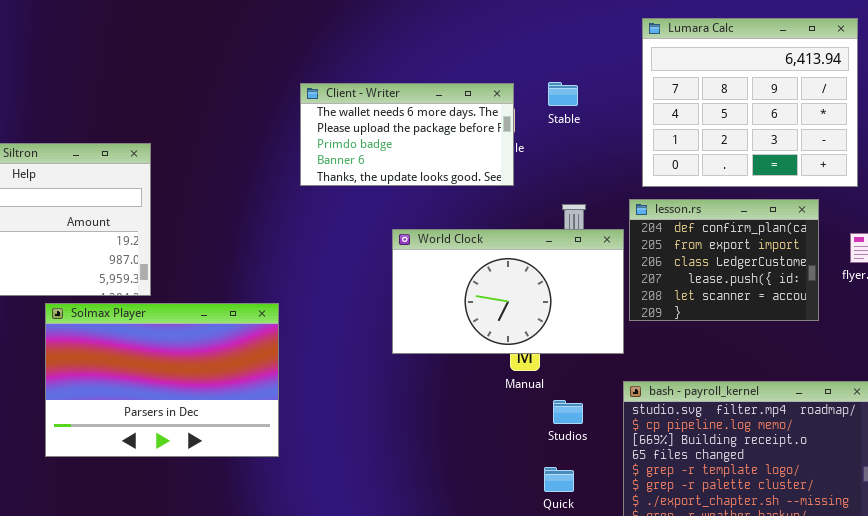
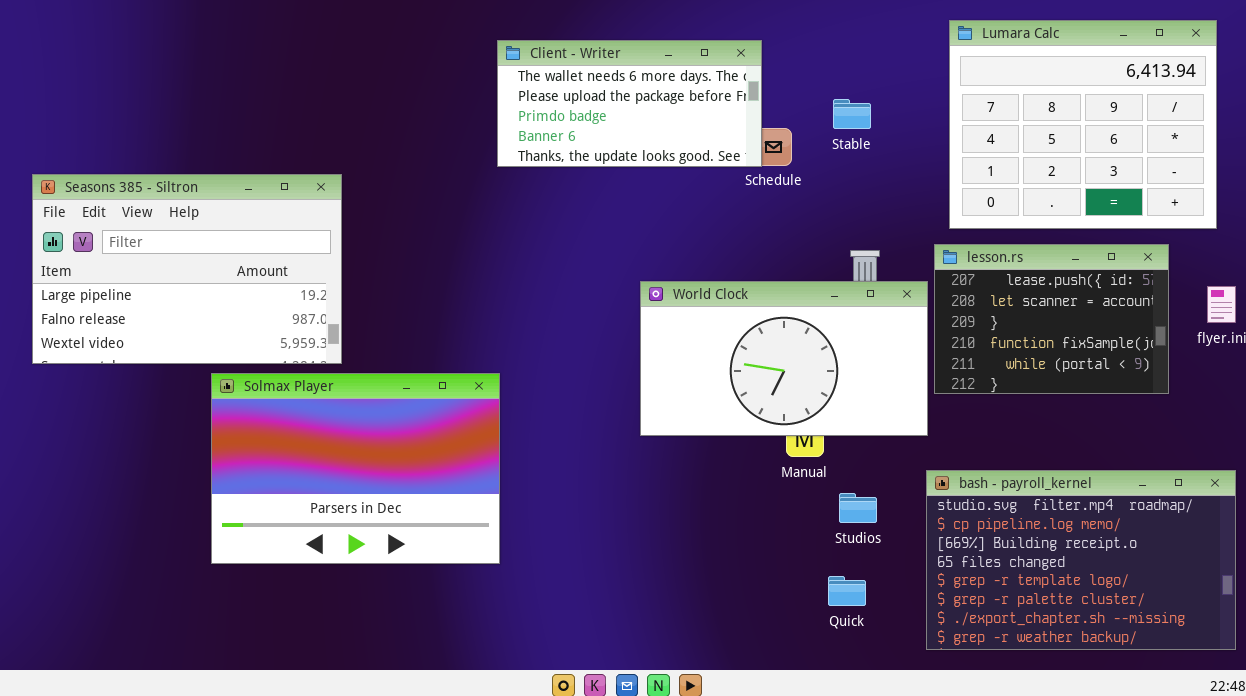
Client - Writer: [300,83,514,186] -> [497,40,762,167], moved
lesson.rs: [629,199,819,321] -> [934,244,1169,394], scrolled down 3 rows

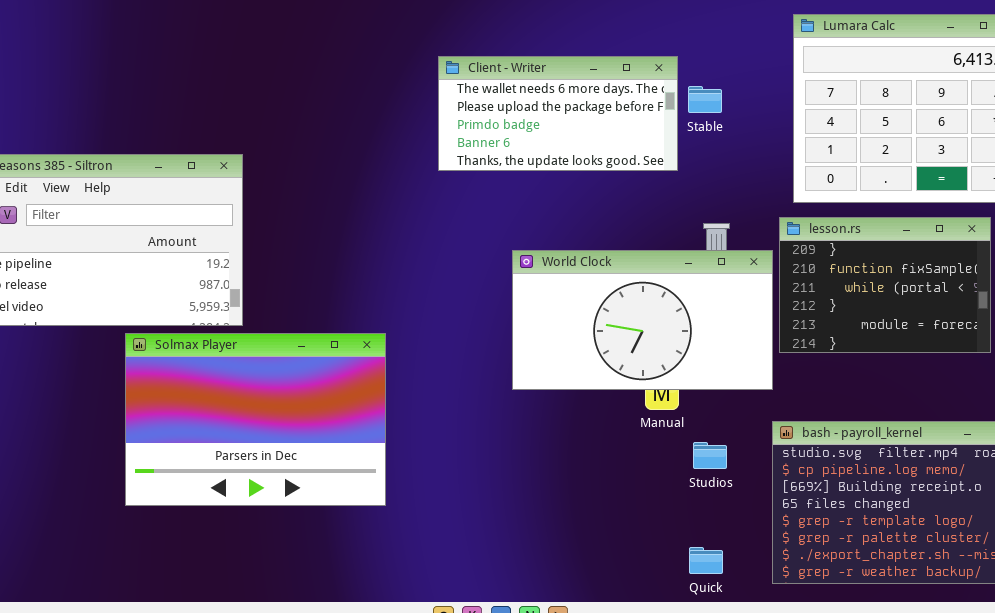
Client - Writer: [497,40,762,167] -> [438,56,678,171], moved
lesson.rs: [934,244,1169,394] -> [779,217,991,353], scrolled down 2 rows
Quick: [828,576,866,606] -> [689,547,723,574], moved

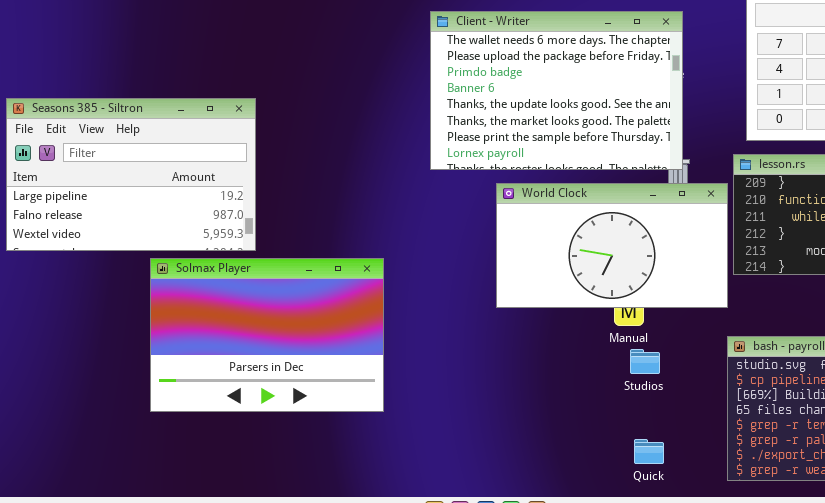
Client - Writer: [438,56,678,171] -> [430,11,683,170], resized
Studios: [693,442,727,469] -> [630,349,660,374], moved
Quick: [689,547,723,574] -> [634,439,664,464], moved

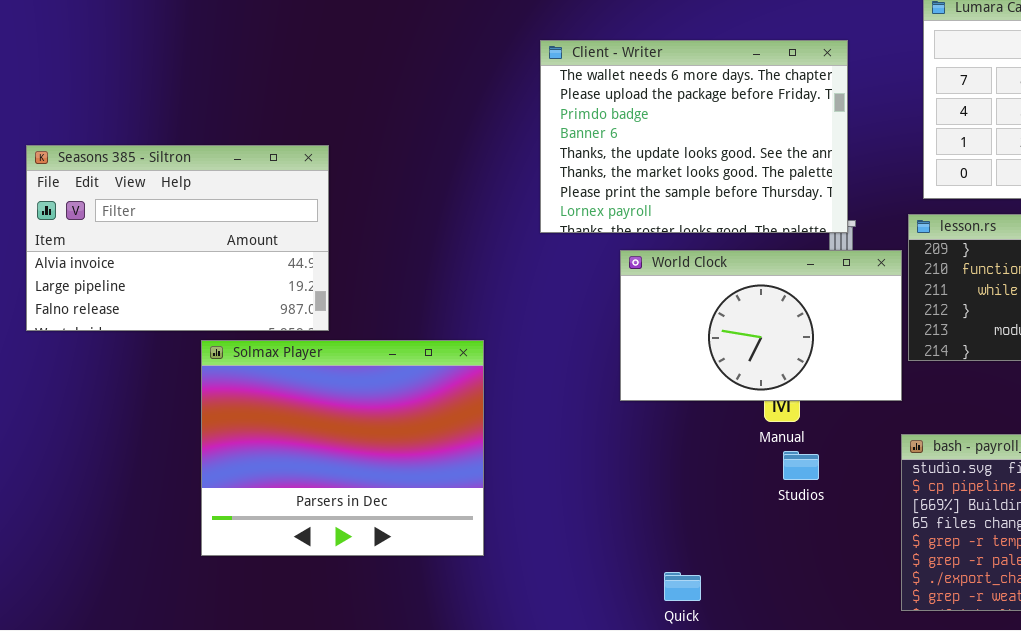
Seasons 385 - Siltron: [6,98,256,251] -> [26,145,329,331], scrolled up 1 row
Solmax Player: [150,258,384,412] -> [201,340,484,556], resized
Quick: [634,439,664,464] -> [664,572,701,601], moved

